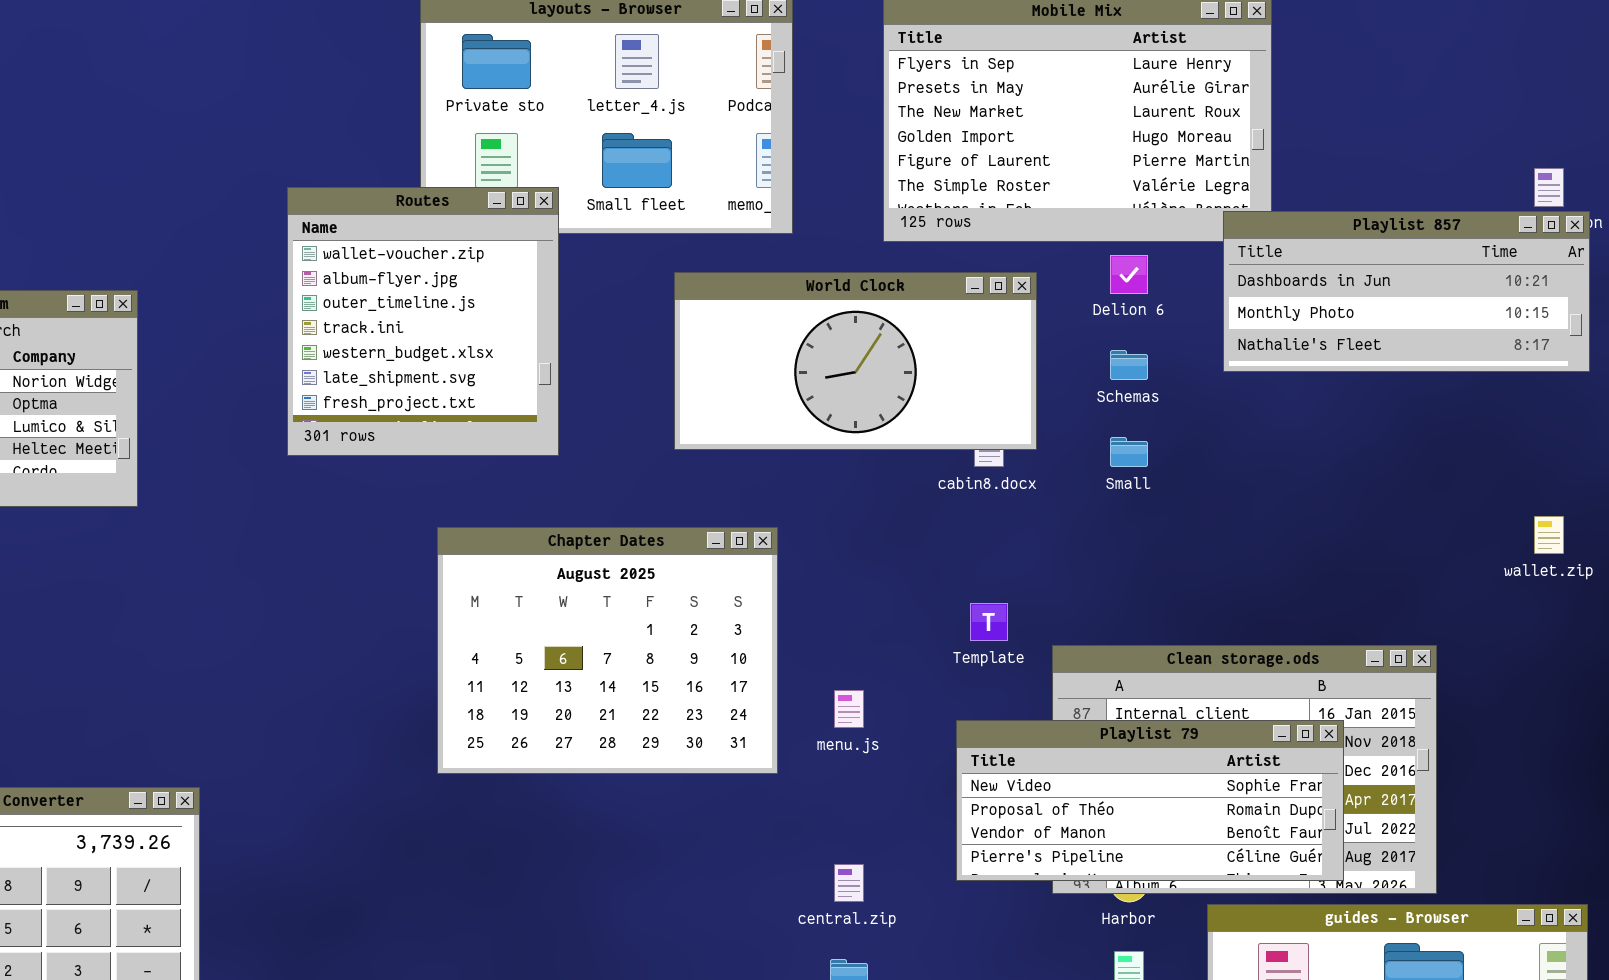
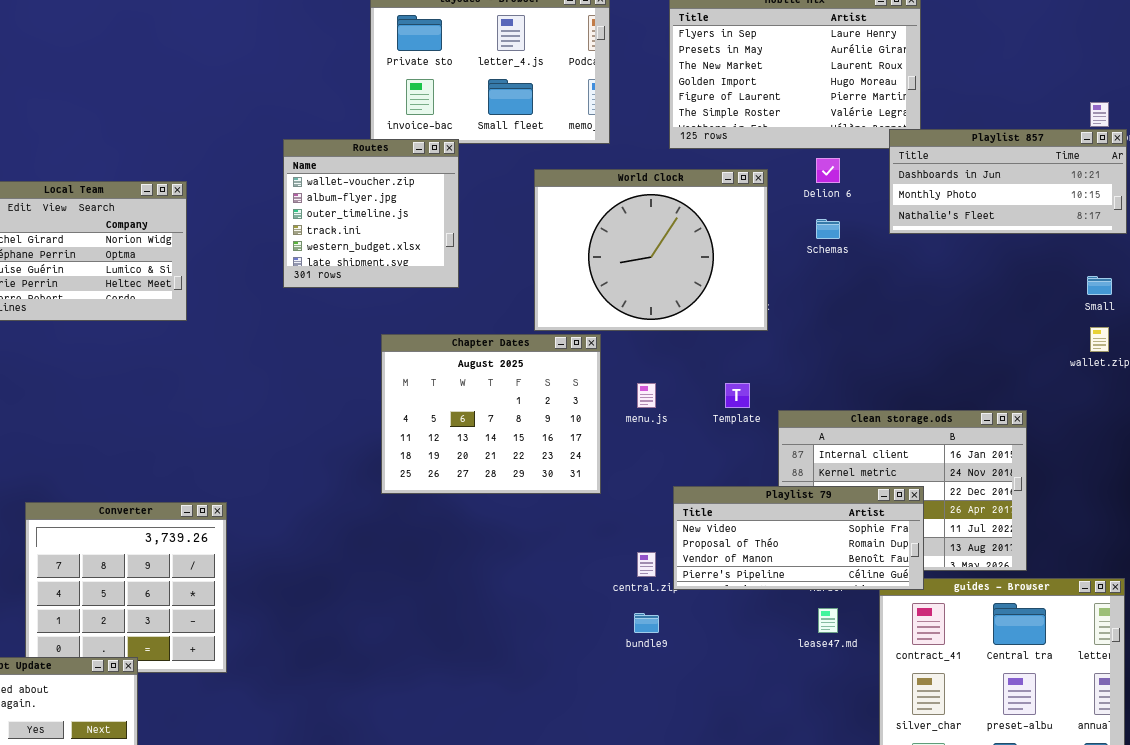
Routes: [287,187,559,456] -> [283,139,459,288], resized
World Clock: [674,272,1037,450] -> [534,169,768,331], resized
Small: [1110,437,1148,467] -> [1087,276,1112,295], moved
menu.js: [834,690,864,728] -> [637,383,656,408], moved
Playlist 79: [956,720,1344,881] -> [673,486,924,590], moved

